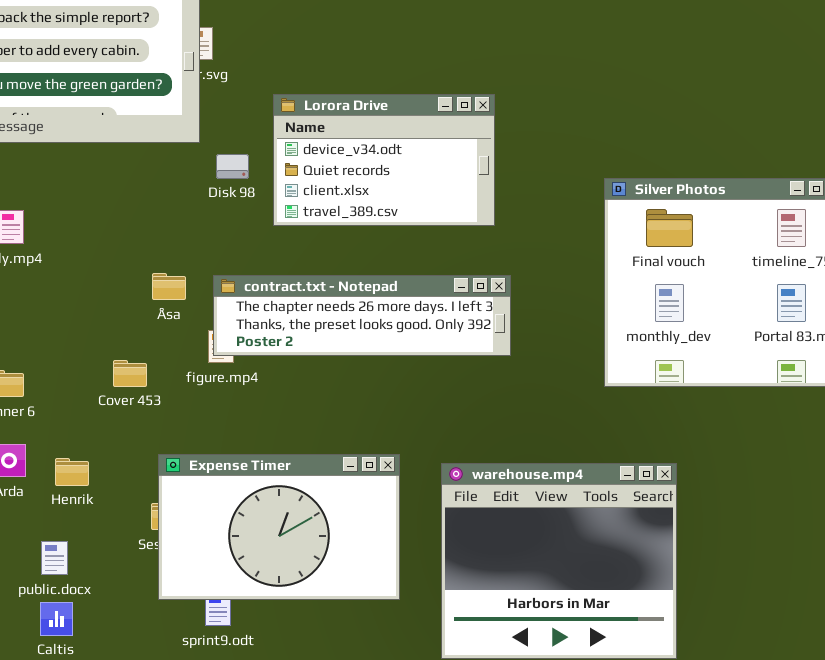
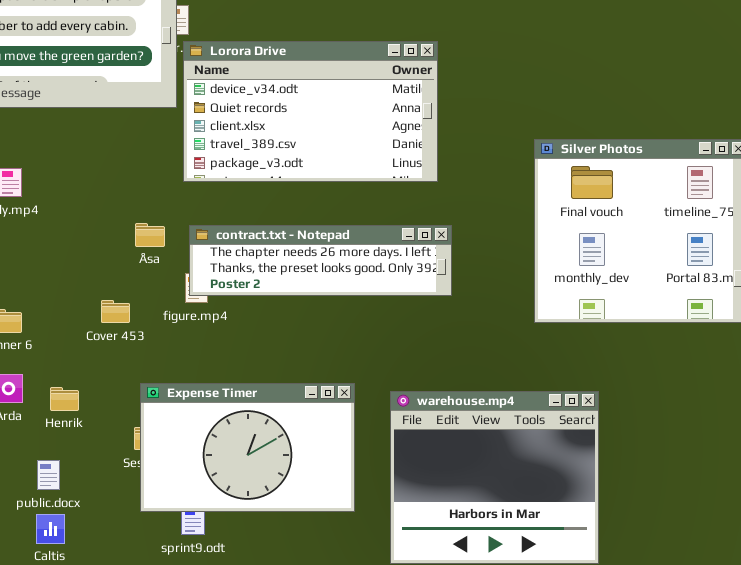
Lorora Drive: [273,94,495,226] -> [183,41,438,182], resized

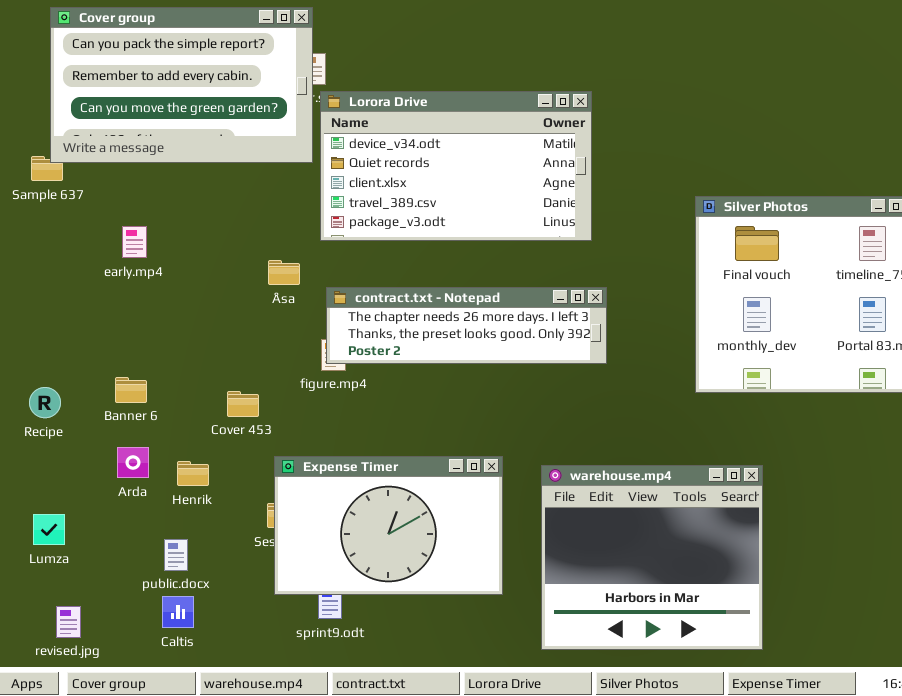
Åsa: [135,223,165,247] -> [268,260,300,285], moved
Cover 453: [101,300,130,323] -> [227,391,259,417], moved

